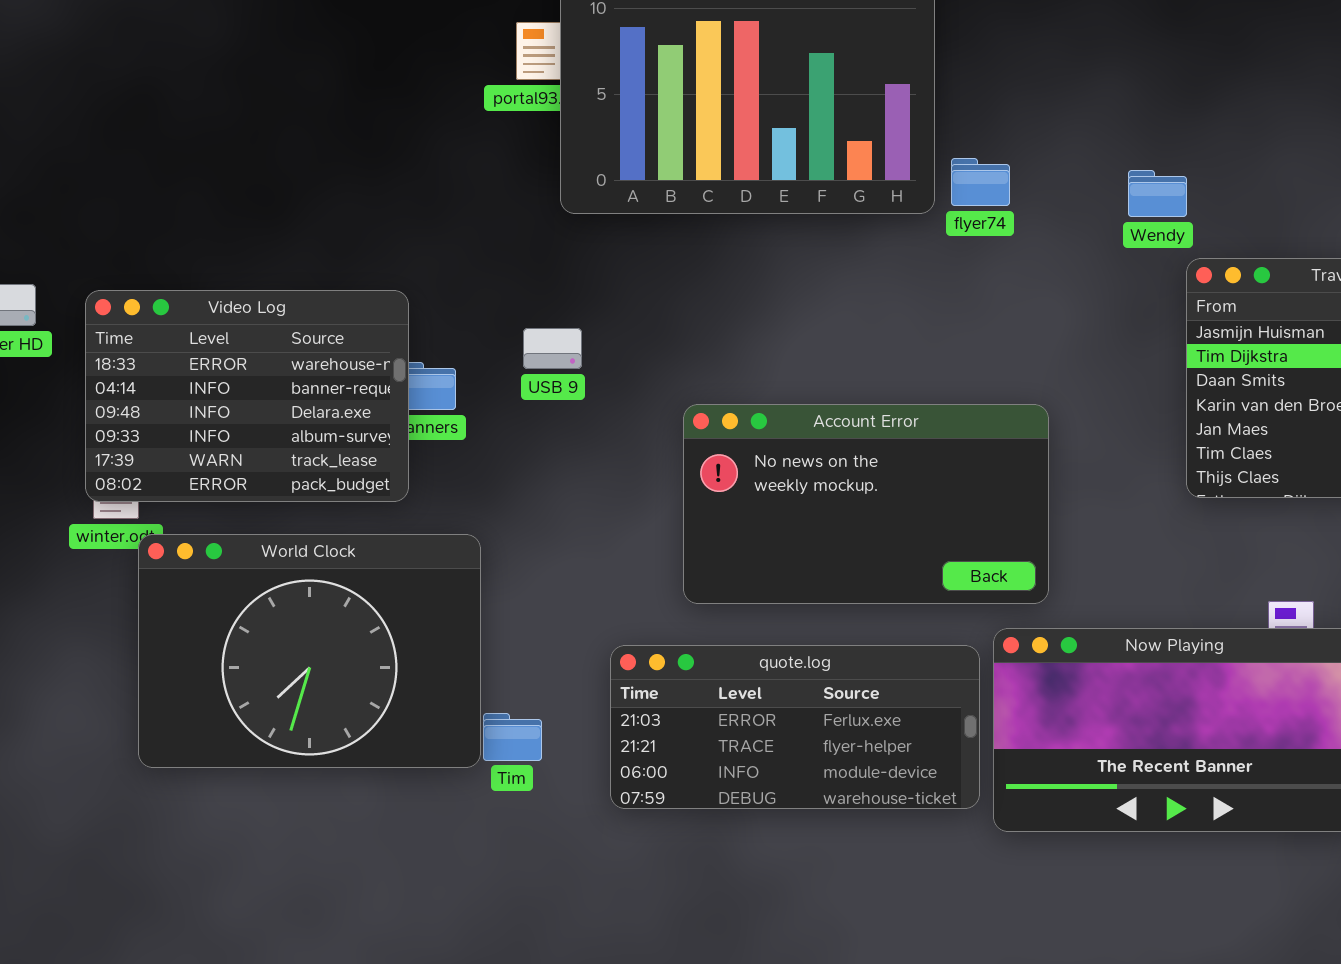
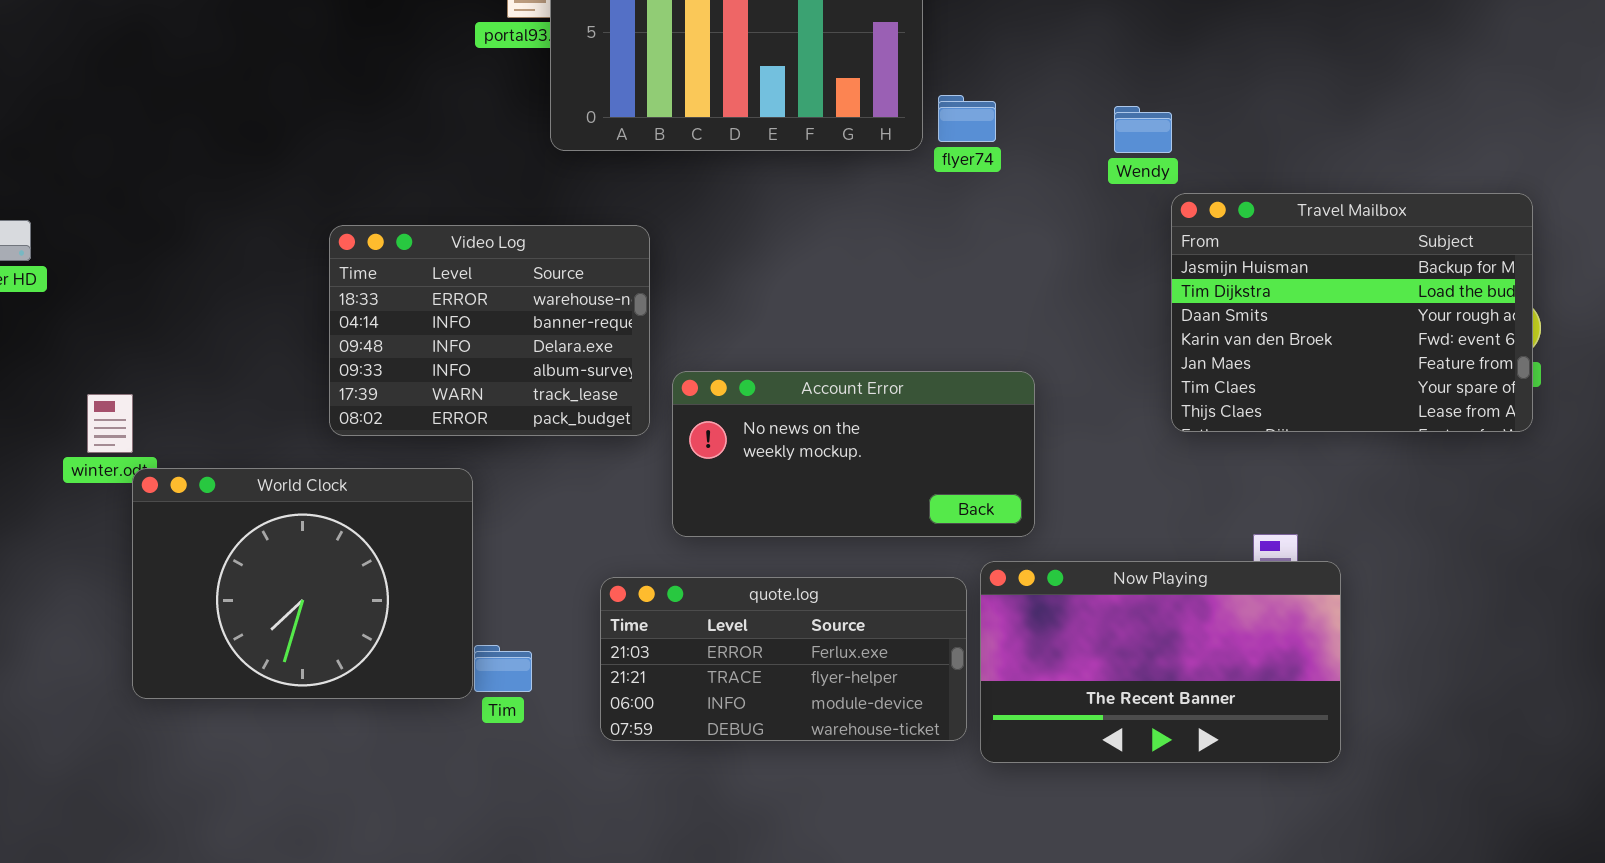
Video Log: [85,290,409,502] -> [329,225,650,436], moved
Account Error: [683,404,1049,604] -> [672,371,1035,537], resized

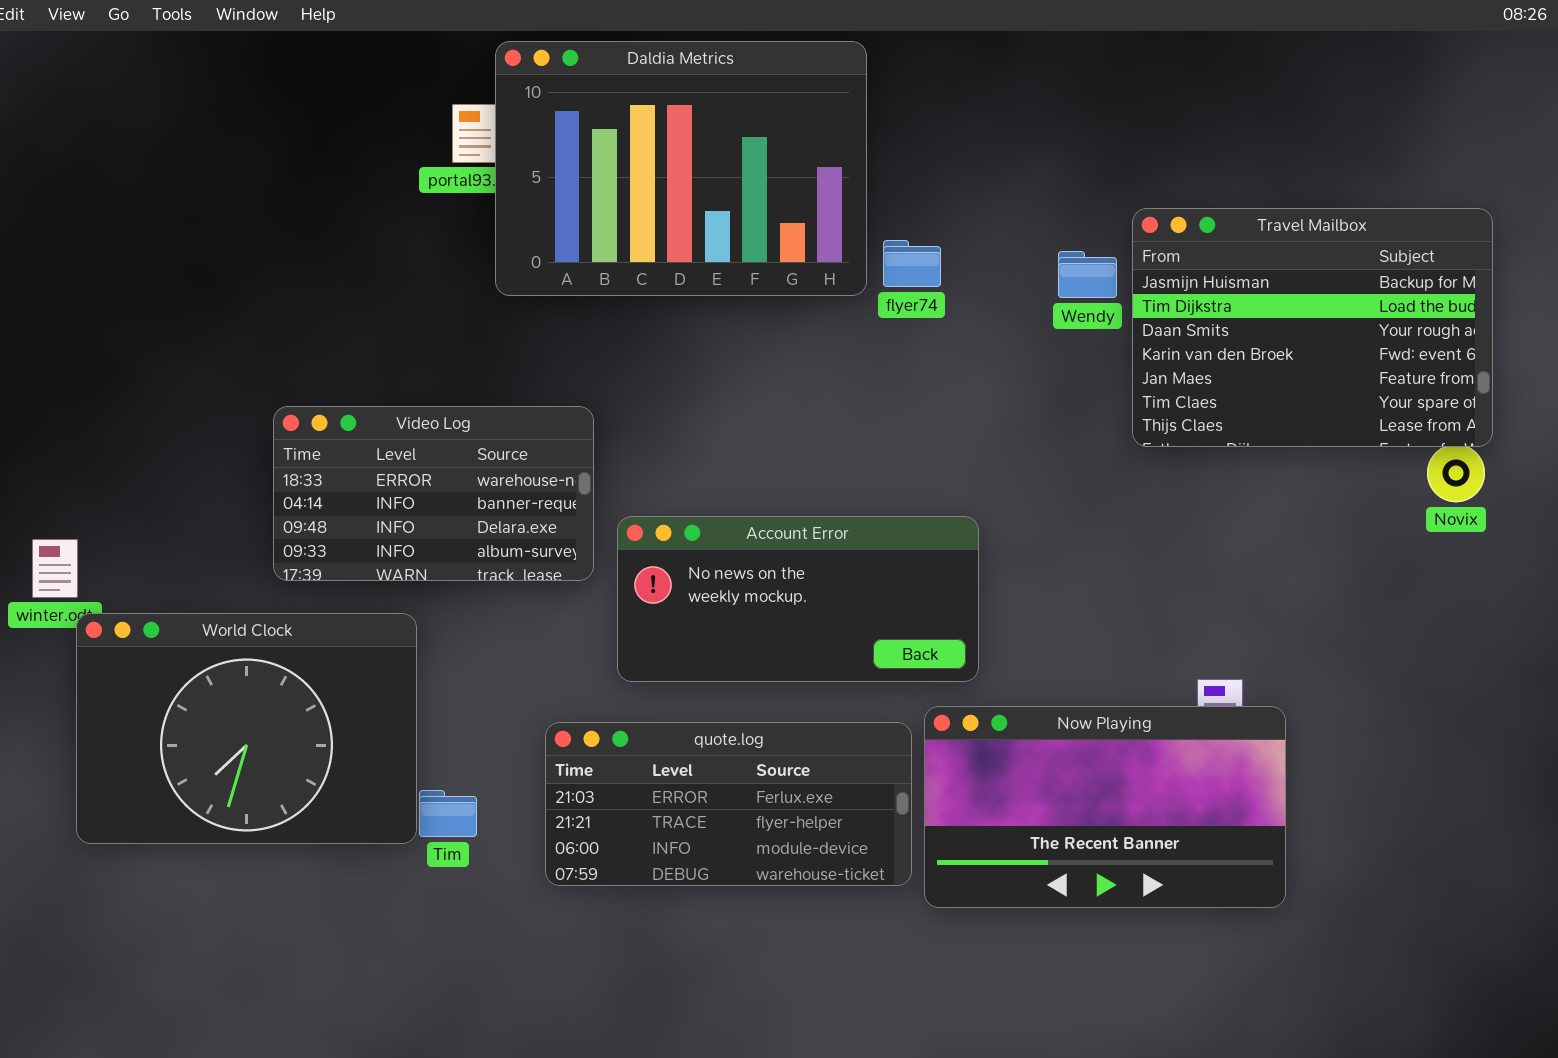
Travel Mailbox: [1171,193,1533,432] -> [1132,208,1493,447], moved
Video Log: [329,225,650,436] -> [273,406,594,581], resized

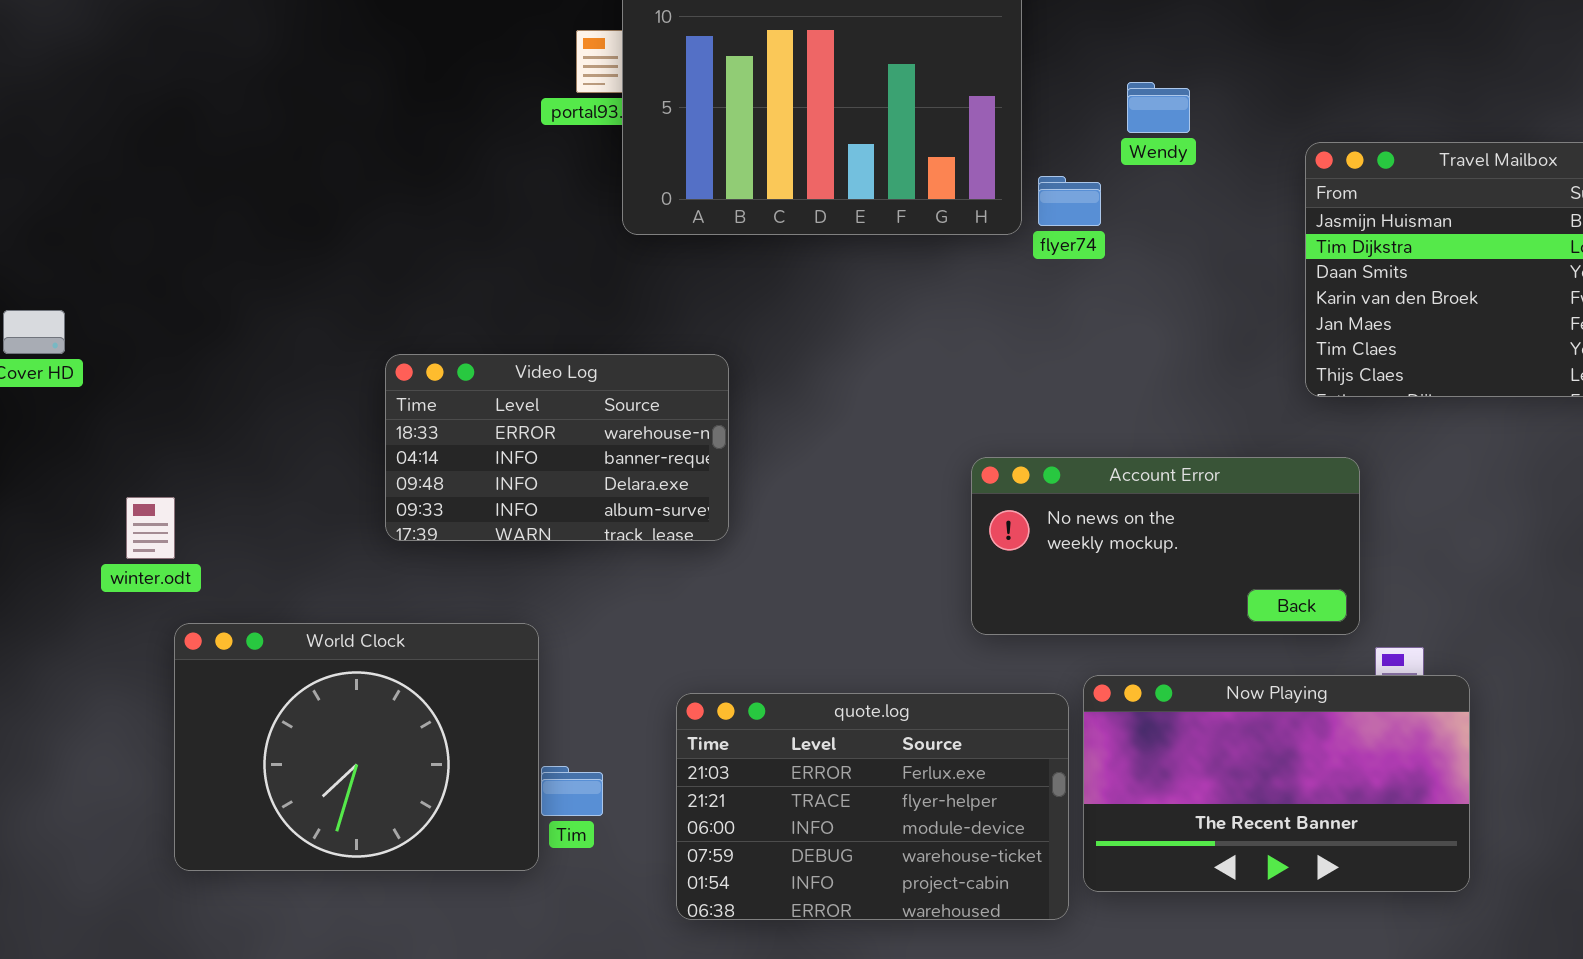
Wendy: [1058,251,1117,298] -> [1127,82,1190,133], moved
Account Error: [617,516,979,682] -> [971,457,1360,635], moved
World Clock: [76,613,417,844] -> [174,623,539,871], moved
quote.log: [545,722,912,886] -> [676,693,1069,920], resized

